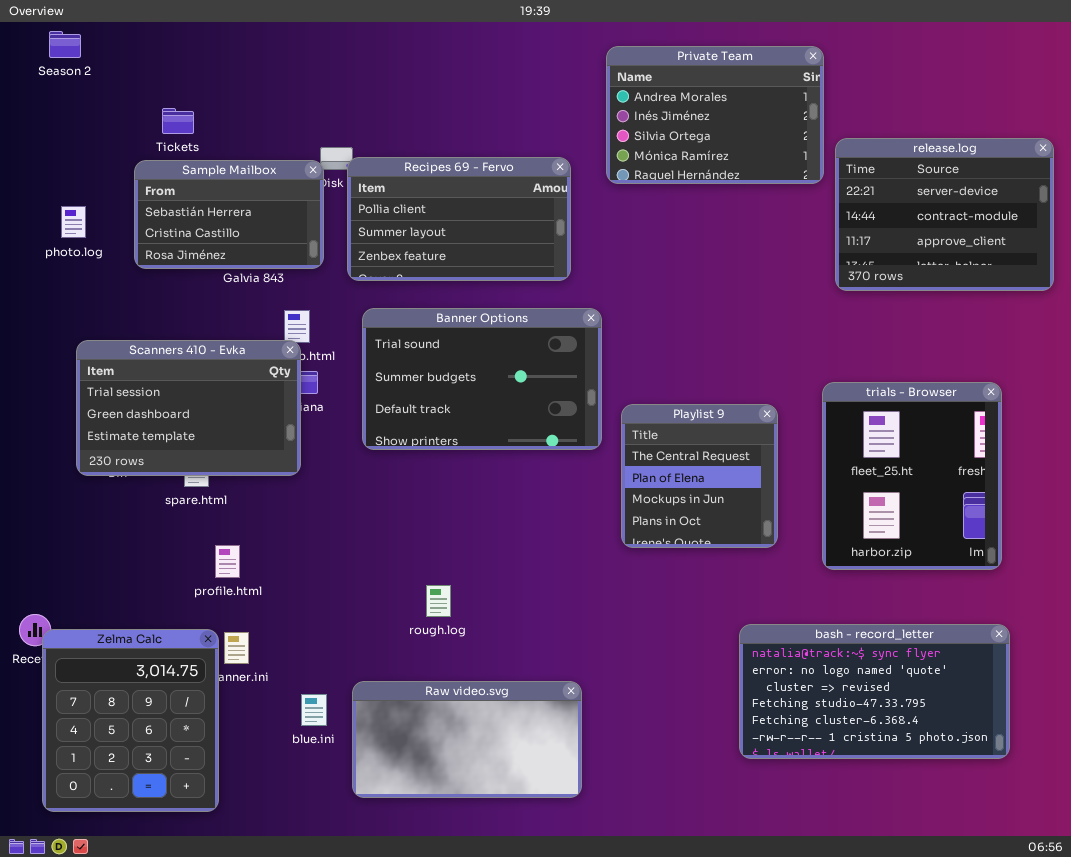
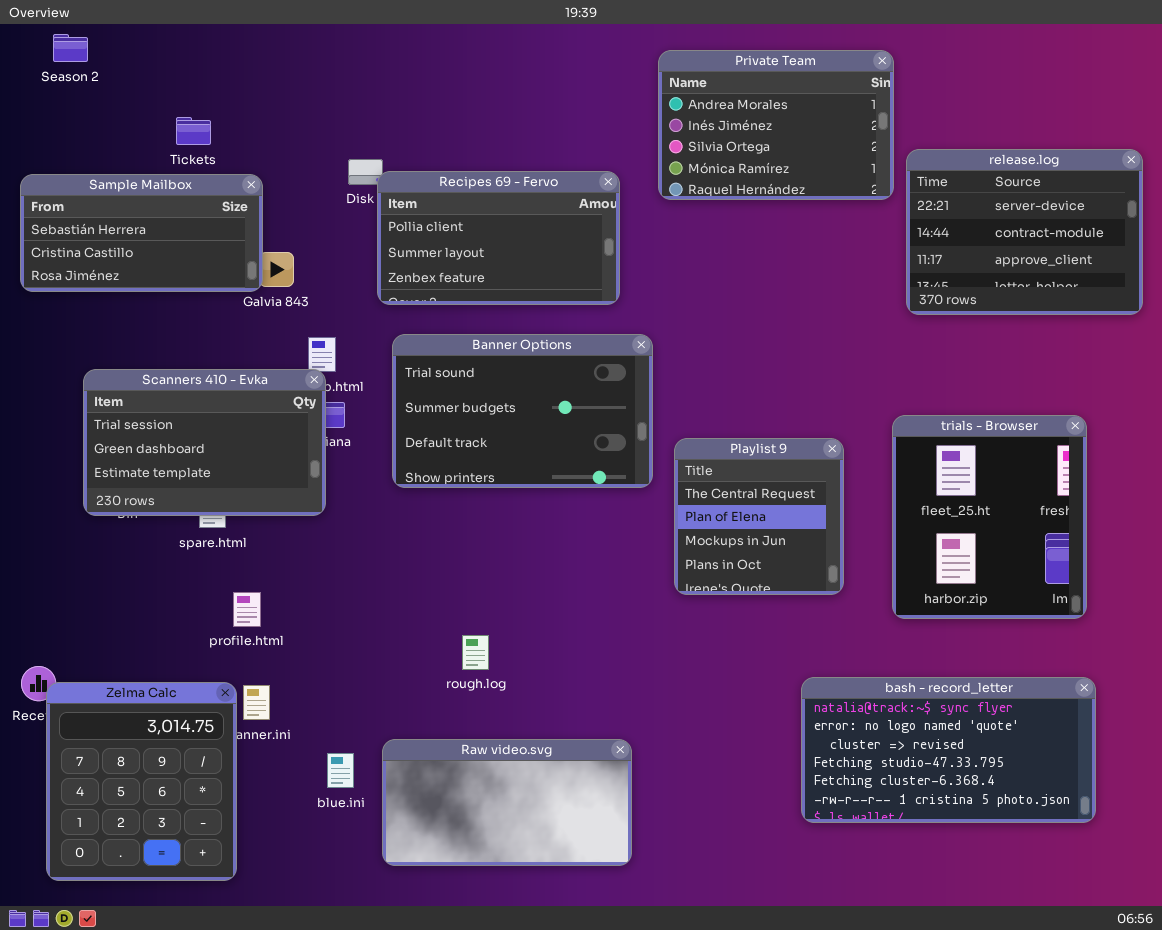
Sample Mailbox: [134,160,324,269] -> [20,174,263,292], moved, resized

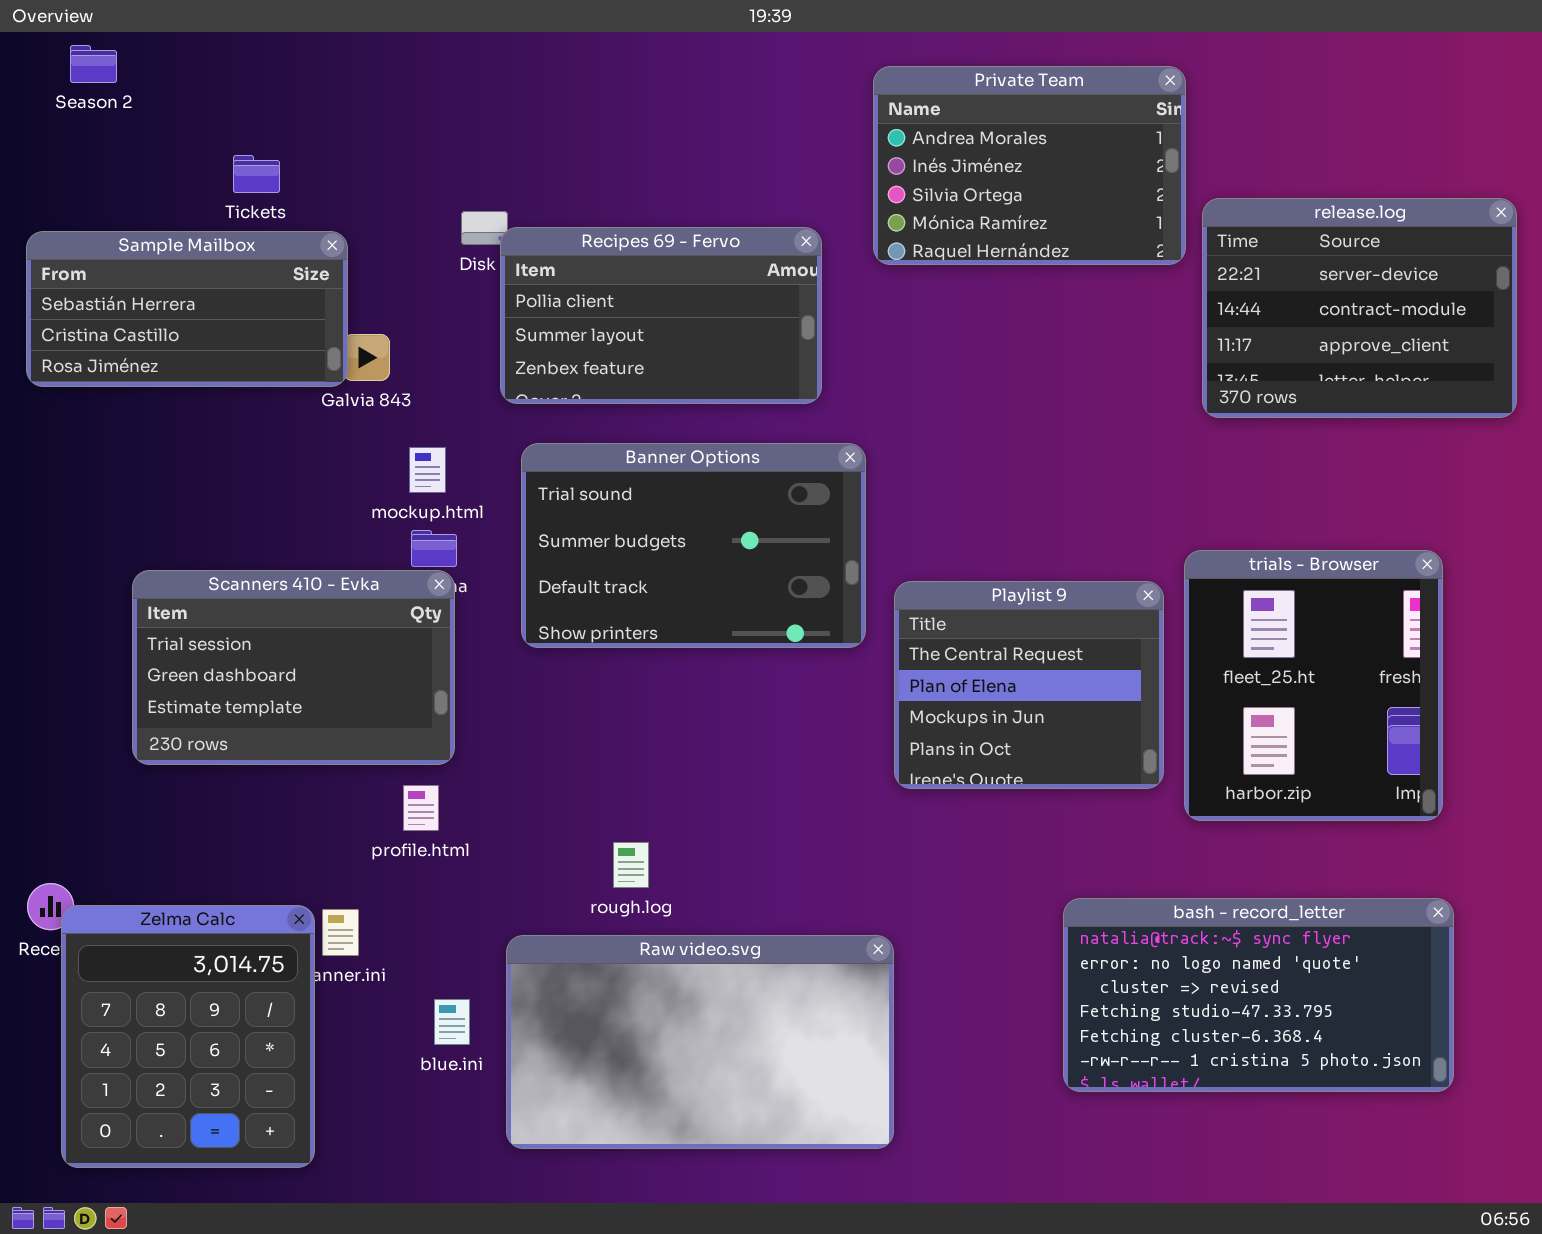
Scanners 410 - Evka: [83,369,326,516] -> [132,570,455,765], moved
Playlist 9: [674,438,844,595] -> [894,581,1164,789], resized
profile.html: [233,592,261,627] -> [403,785,439,831], moved
Raw video.svg: [382,739,632,866] -> [506,935,894,1149], resized

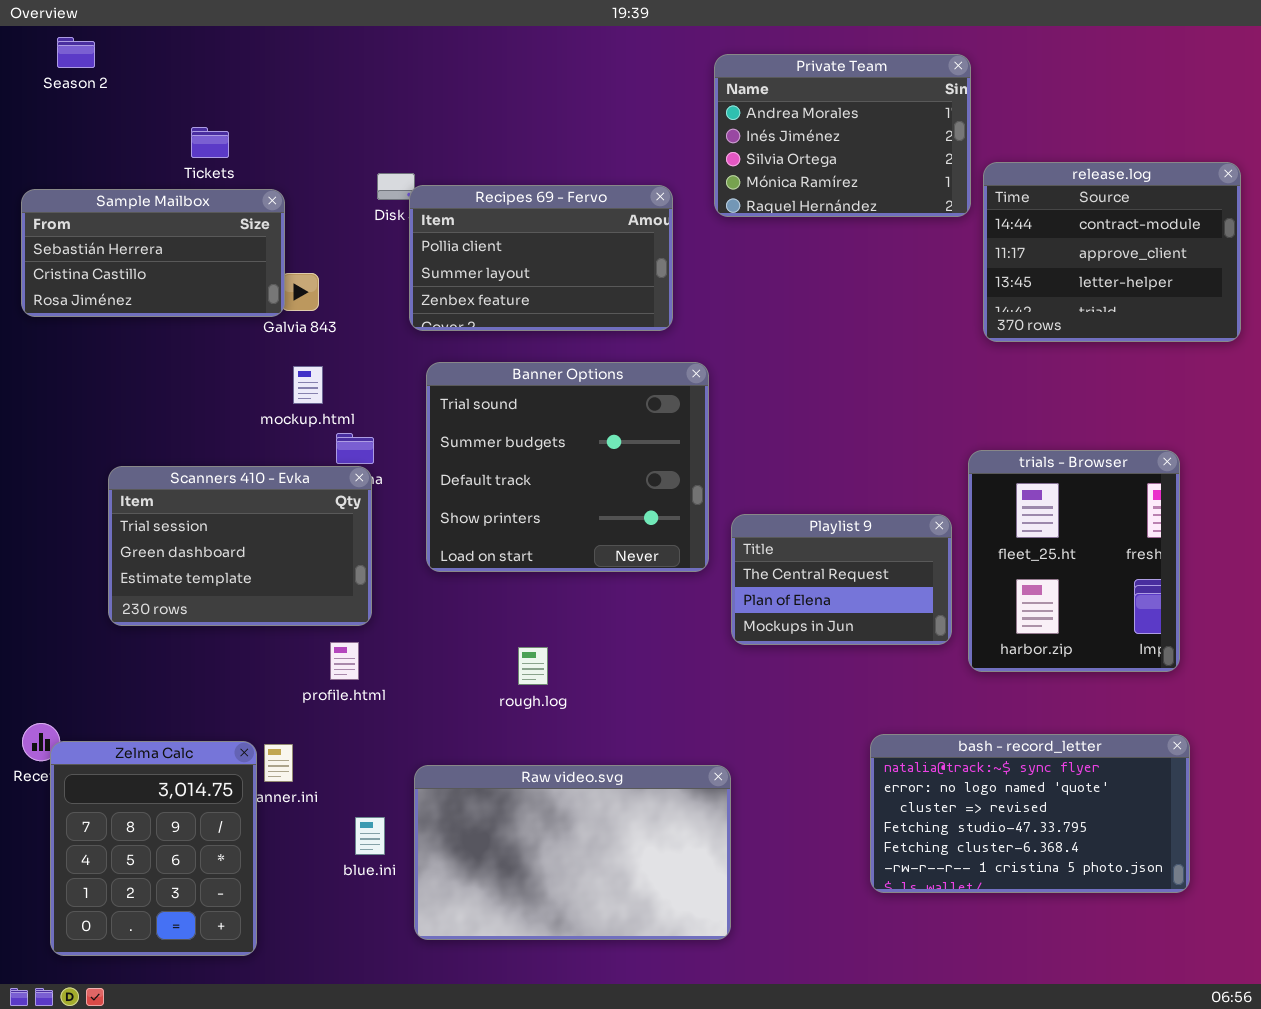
release.log: [1202,198,1517,418] -> [983,162,1241,342], scrolled down 1 row
Banner Options: [521,443,866,648] -> [426,362,709,572], resized
mockup.html: [409,447,446,493] -> [293,366,323,404], moved
Playlist 9: [894,581,1164,789] -> [731,514,952,645], resized
rough.log: [613,842,649,888] -> [518,647,548,685], moved

